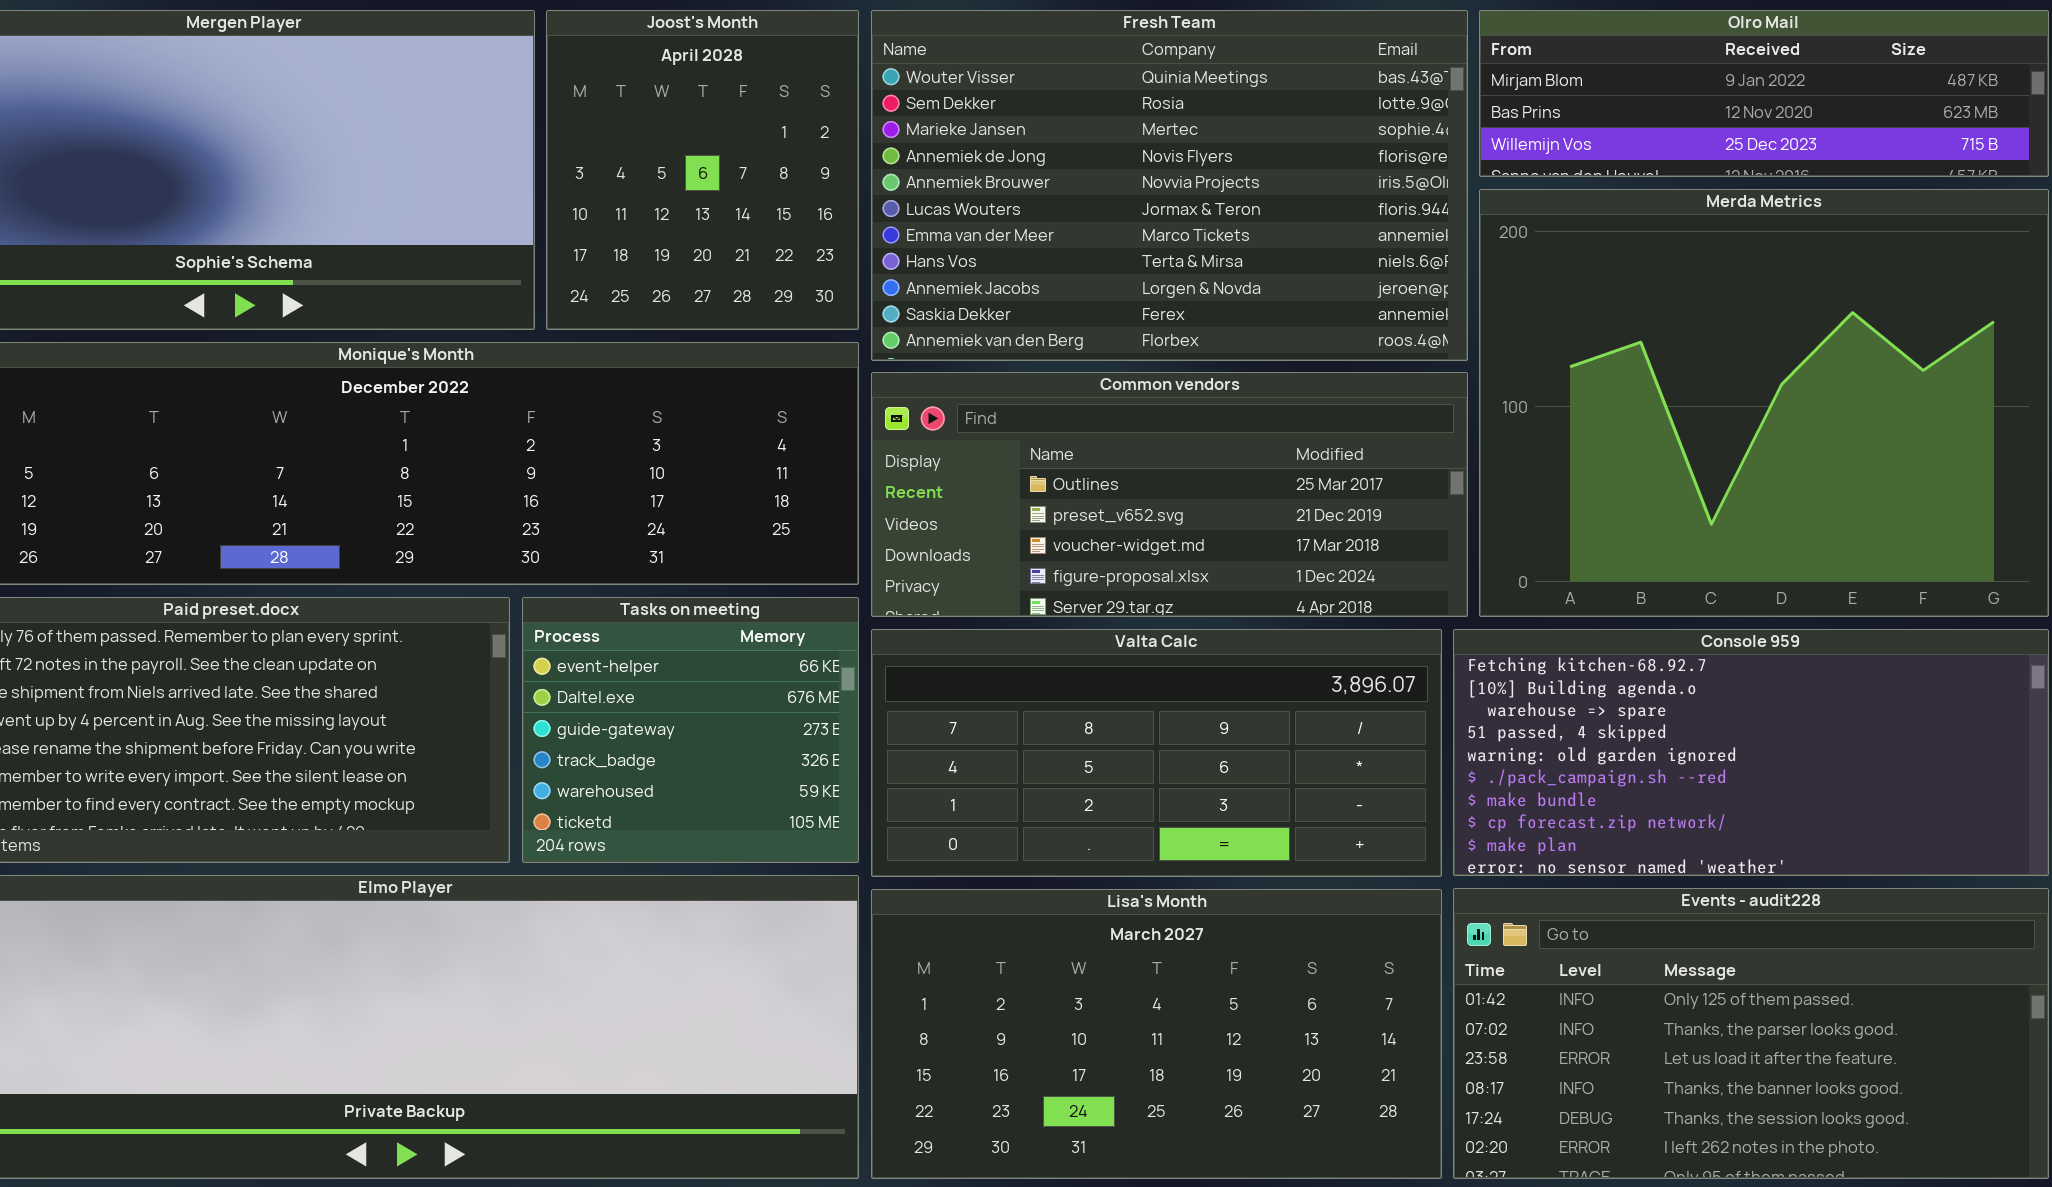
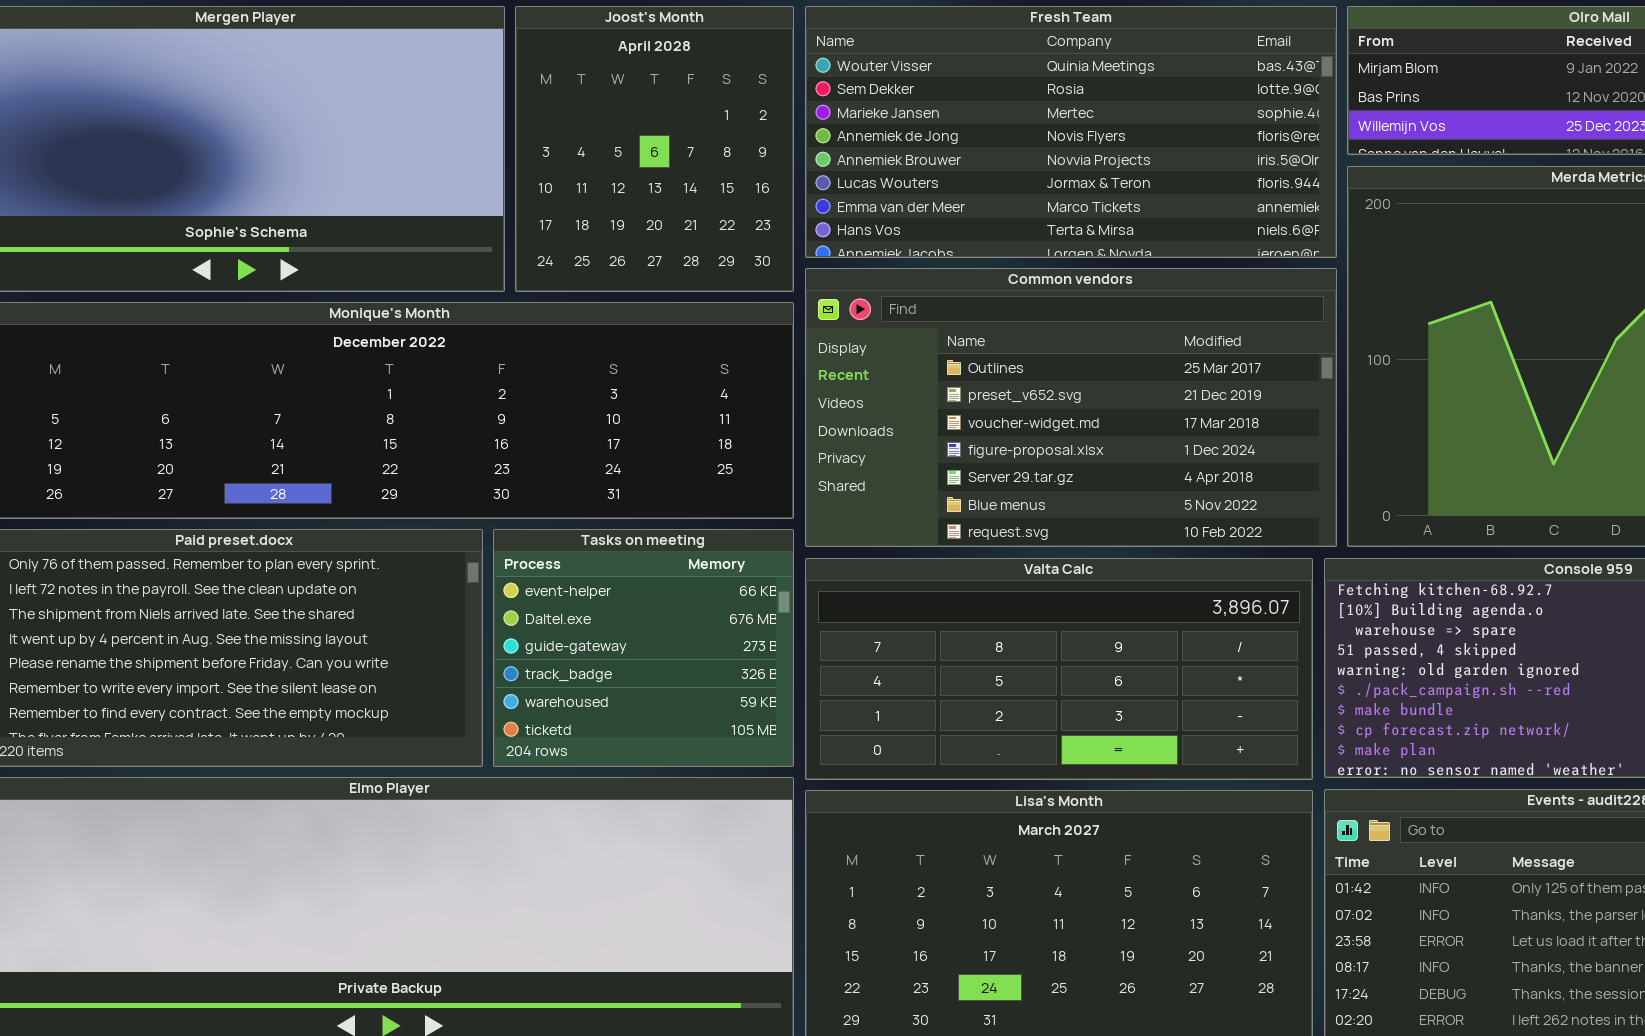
Fresh Team: [871,10,1468,361] -> [805,6,1337,258], resized
Common vendors: [871,372,1468,617] -> [805,268,1337,547], resized

